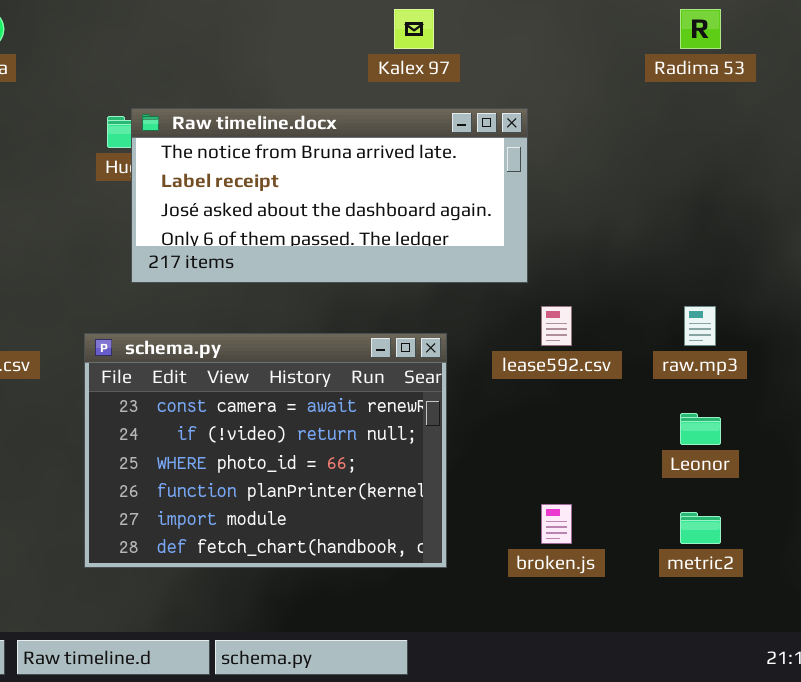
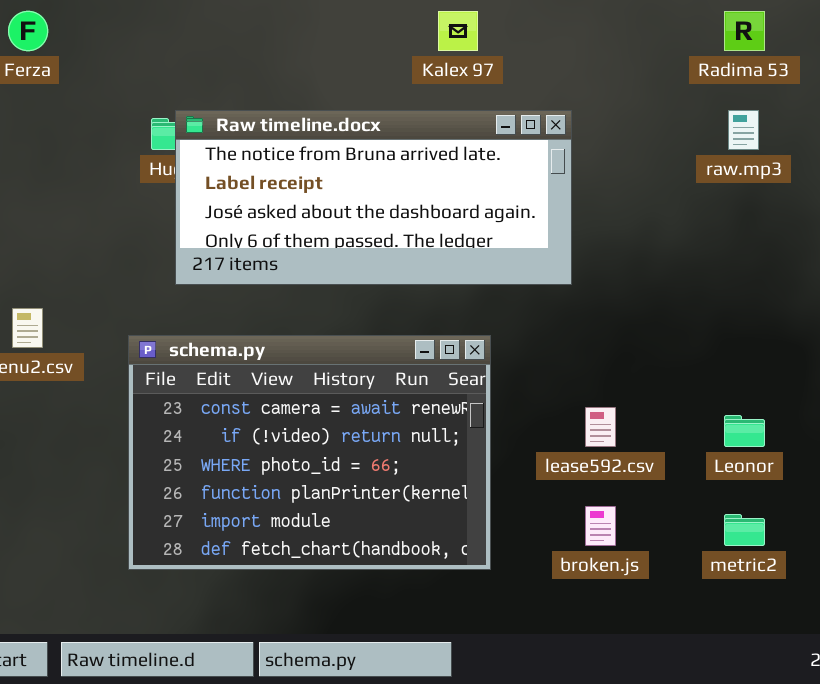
lease592.csv: [541,306,572,346] -> [585,407,616,447], moved
raw.mp3: [684,306,716,346] -> [728,110,759,150], moved

